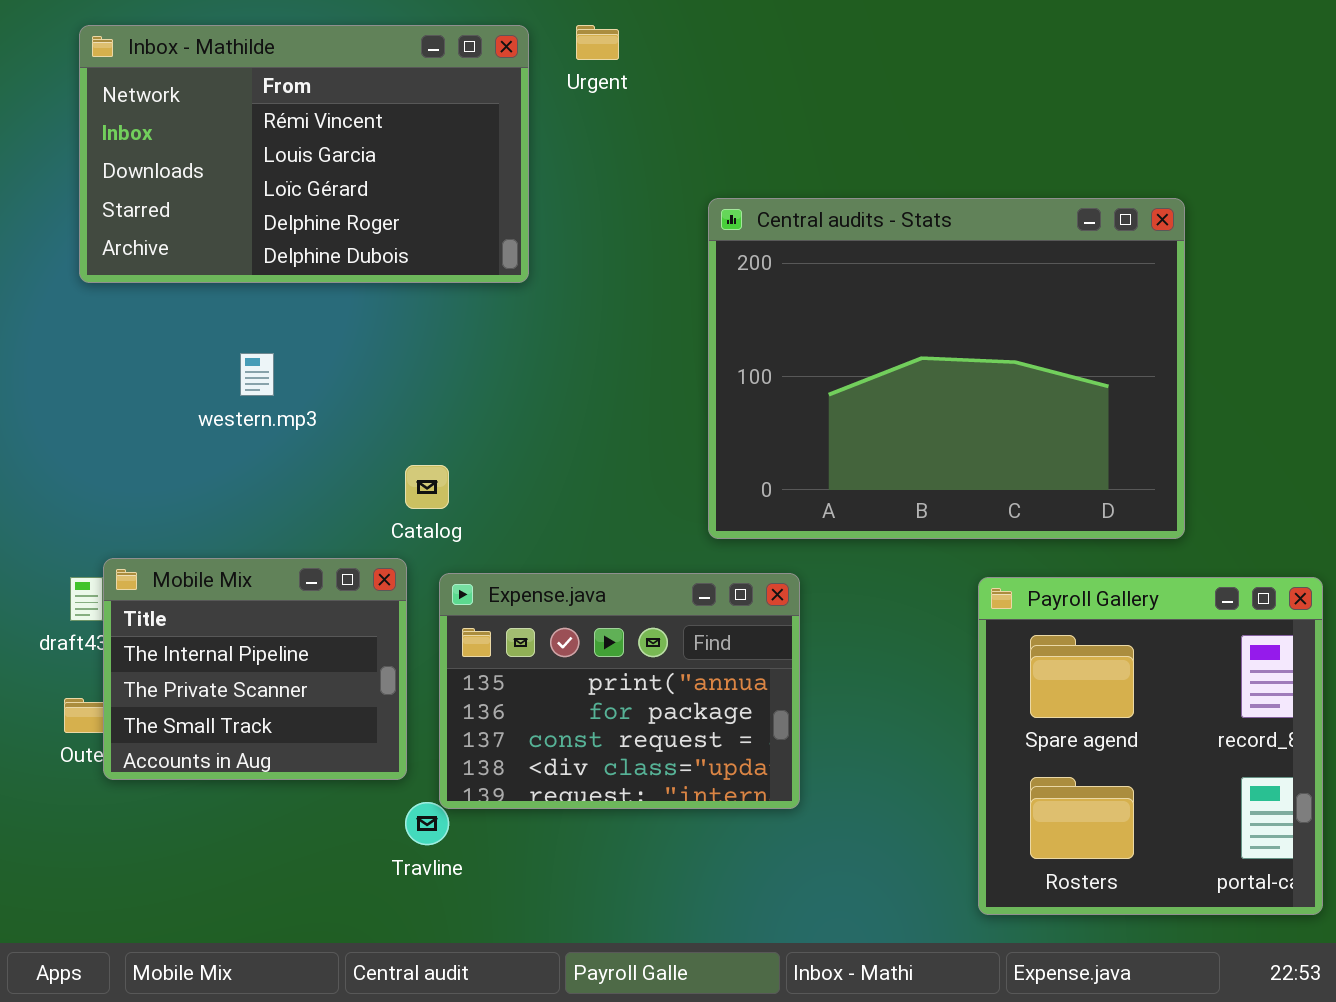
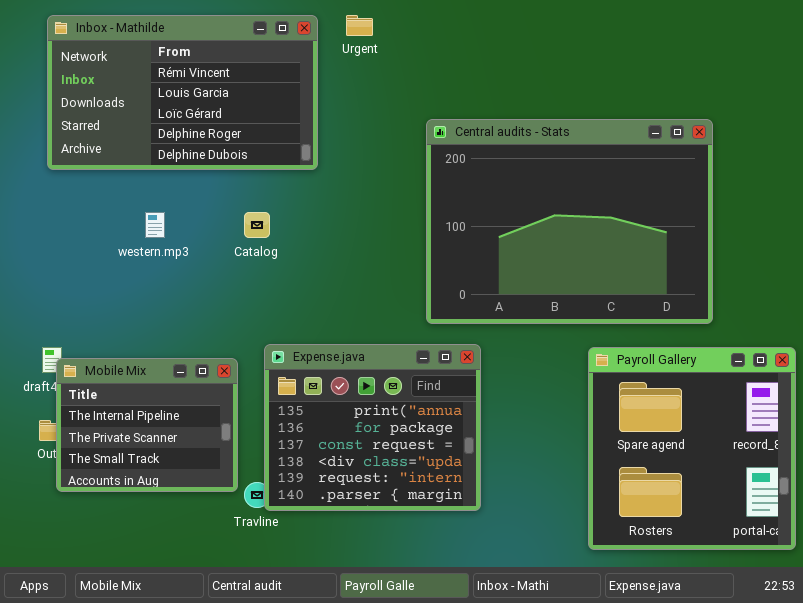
Catalog: [405,465,449,509] -> [244,212,270,238], moved
Mobile Mix: [103,558,407,780] -> [56,358,238,492], moved
Expense.java: [439,573,800,809] -> [264,344,481,511], resized

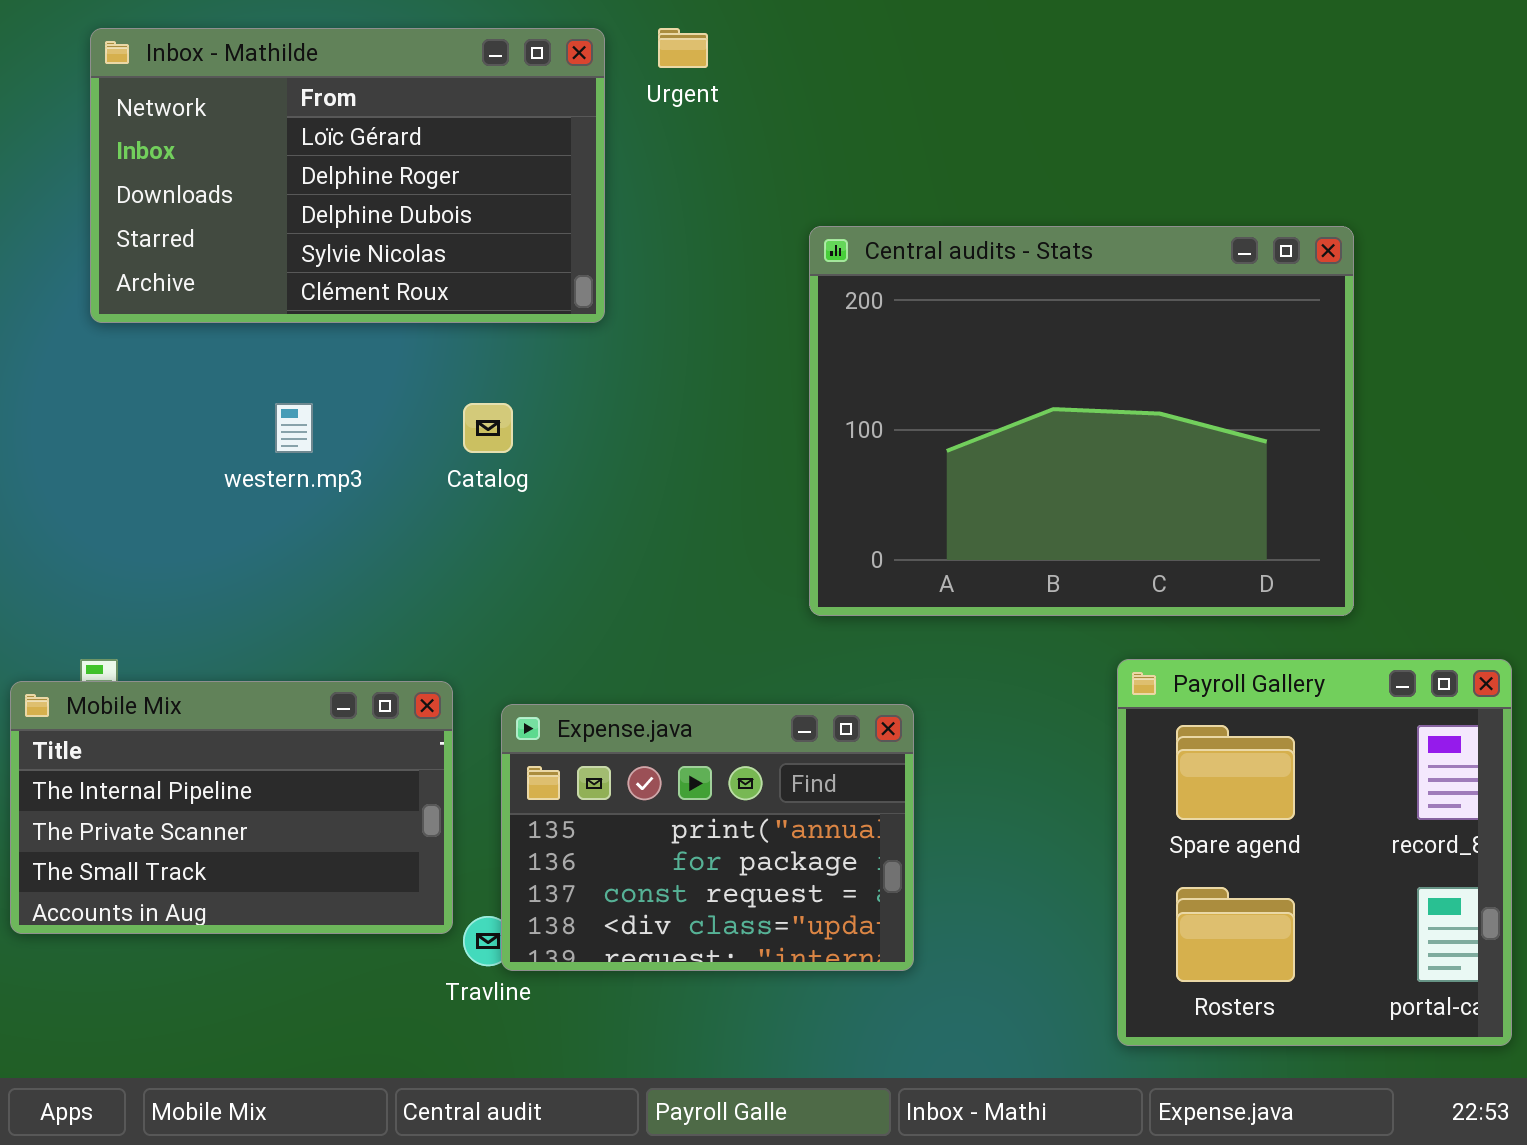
Inbox - Mathilde: [47,15,318,170] -> [90,28,605,323], scrolled down 2 rows
Expense.java: [264,344,481,511] -> [501,704,914,971], resized
Mobile Mix: [56,358,238,492] -> [10,681,453,934], resized

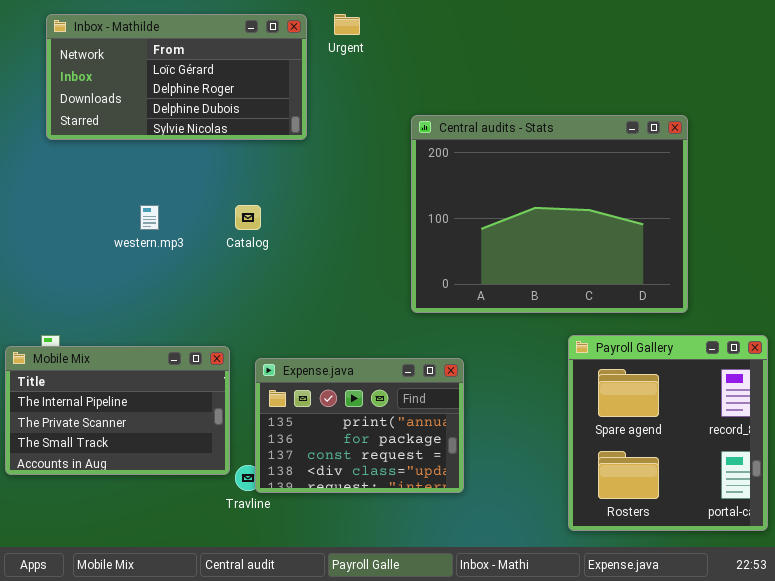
Inbox - Mathilde: [90,28,605,323] -> [46,14,307,140], resized

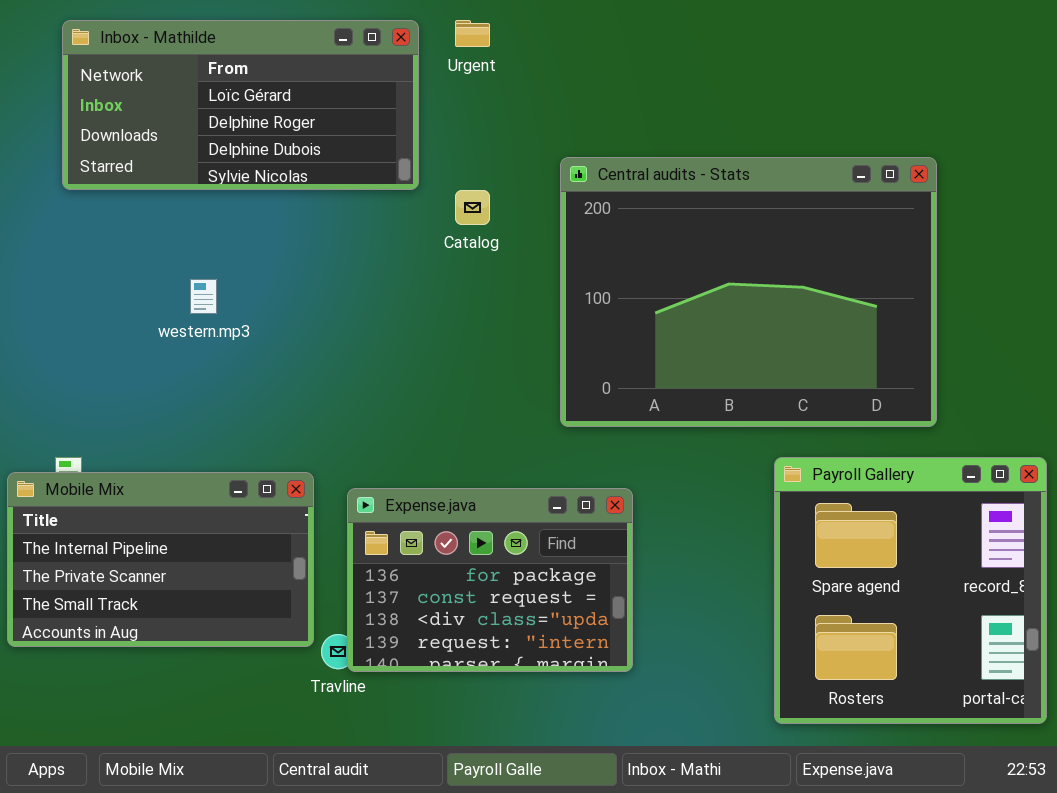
Catalog: [235,205,261,230] -> [455,190,490,225], moved
Expense.java: [255,358,464,493] -> [347,488,633,672], scrolled down 1 row

